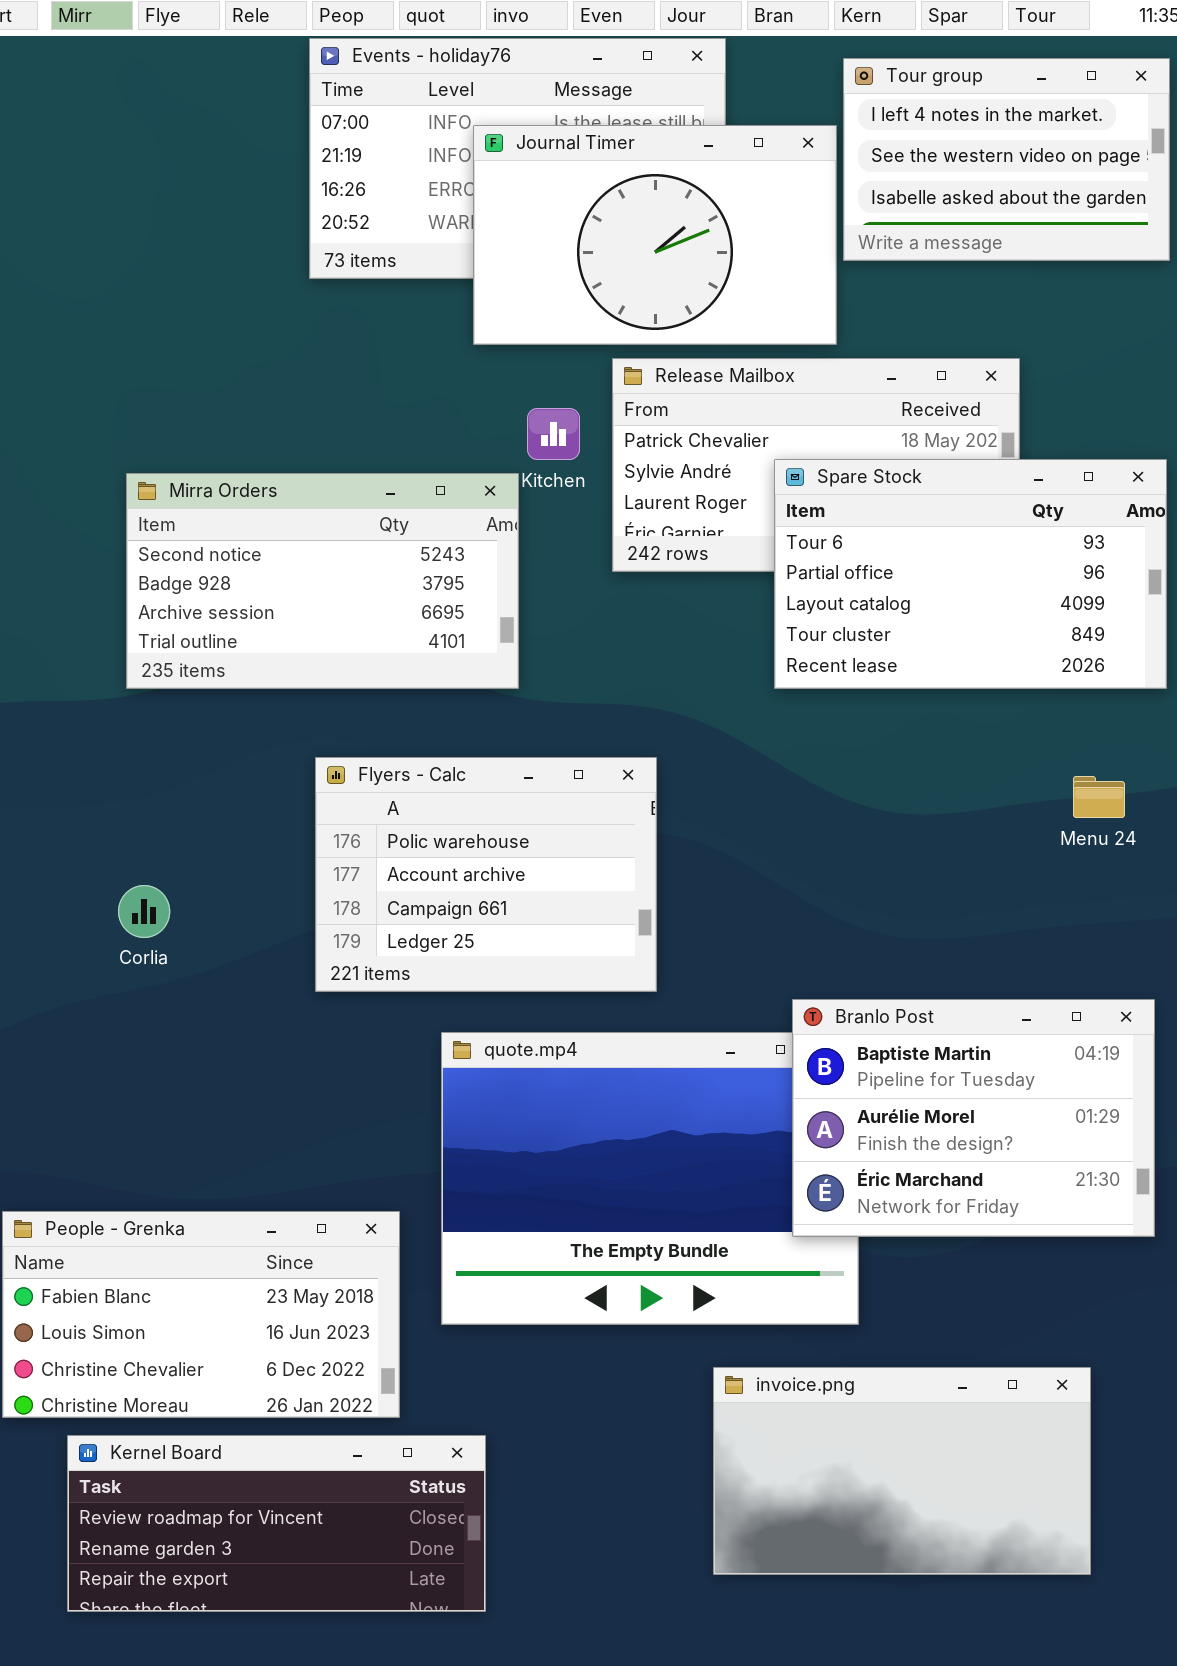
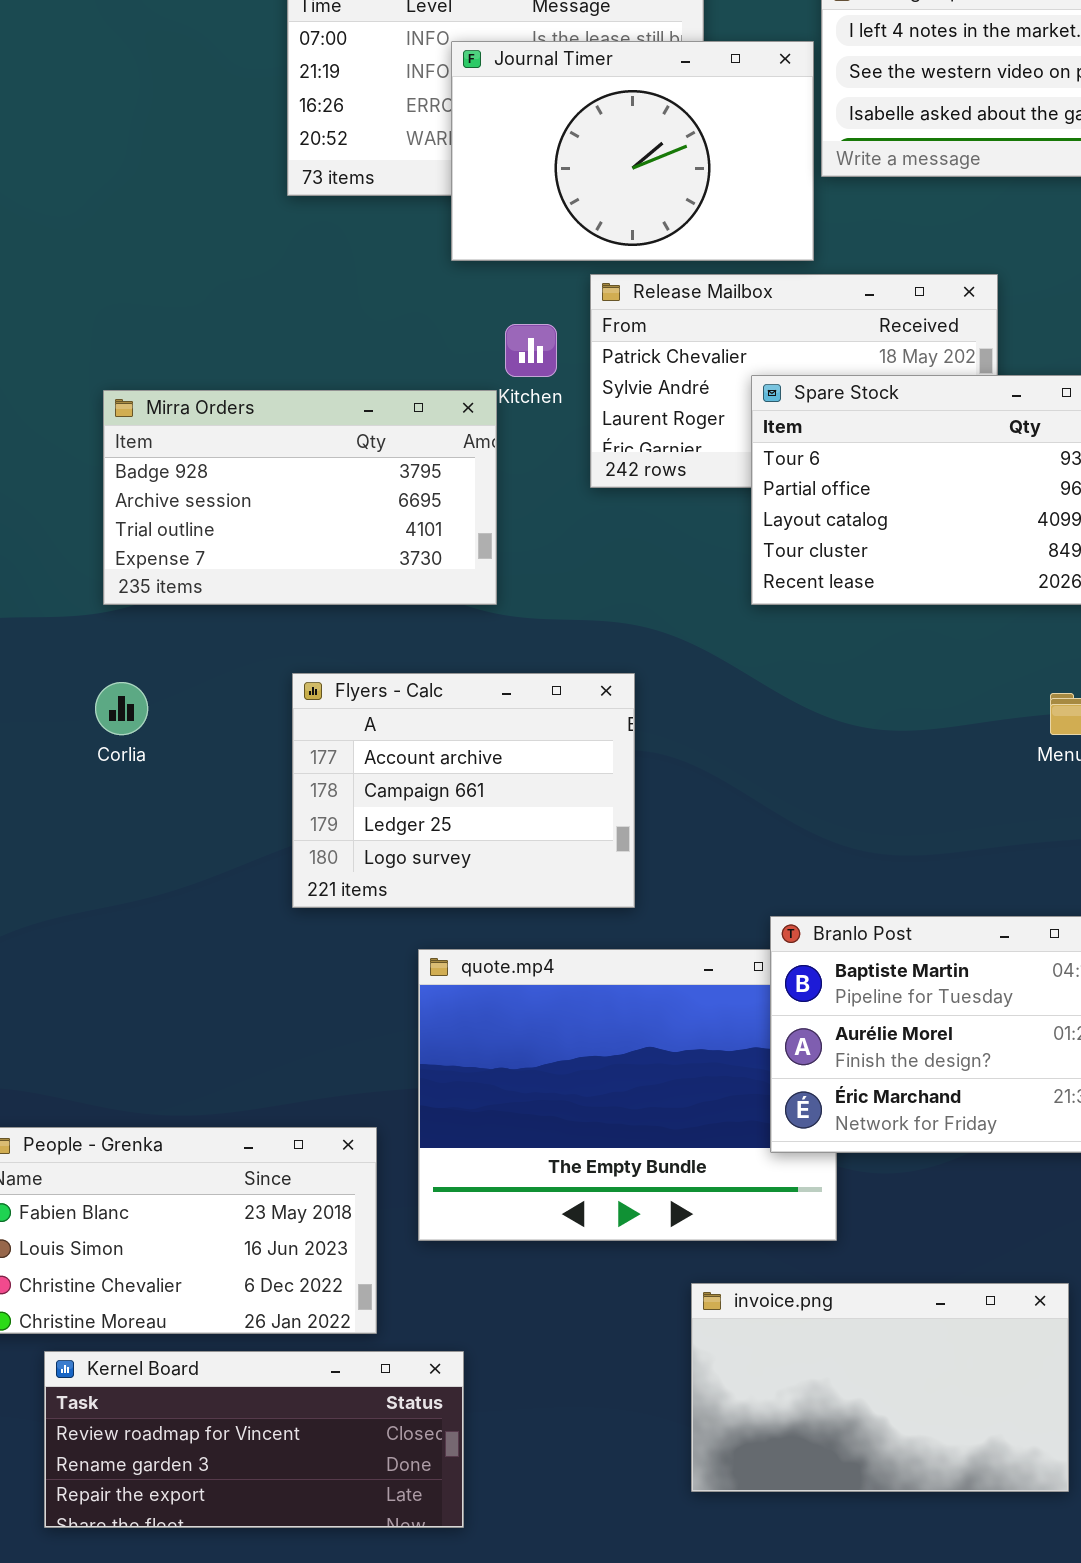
Mirra Orders: [126,473,519,689] -> [103,390,497,605], scrolled down 1 row
Flyers - Calc: [315,757,657,992] -> [292,673,635,908], scrolled down 1 row
Corlia: [118,885,170,938] -> [95,682,148,735], moved

